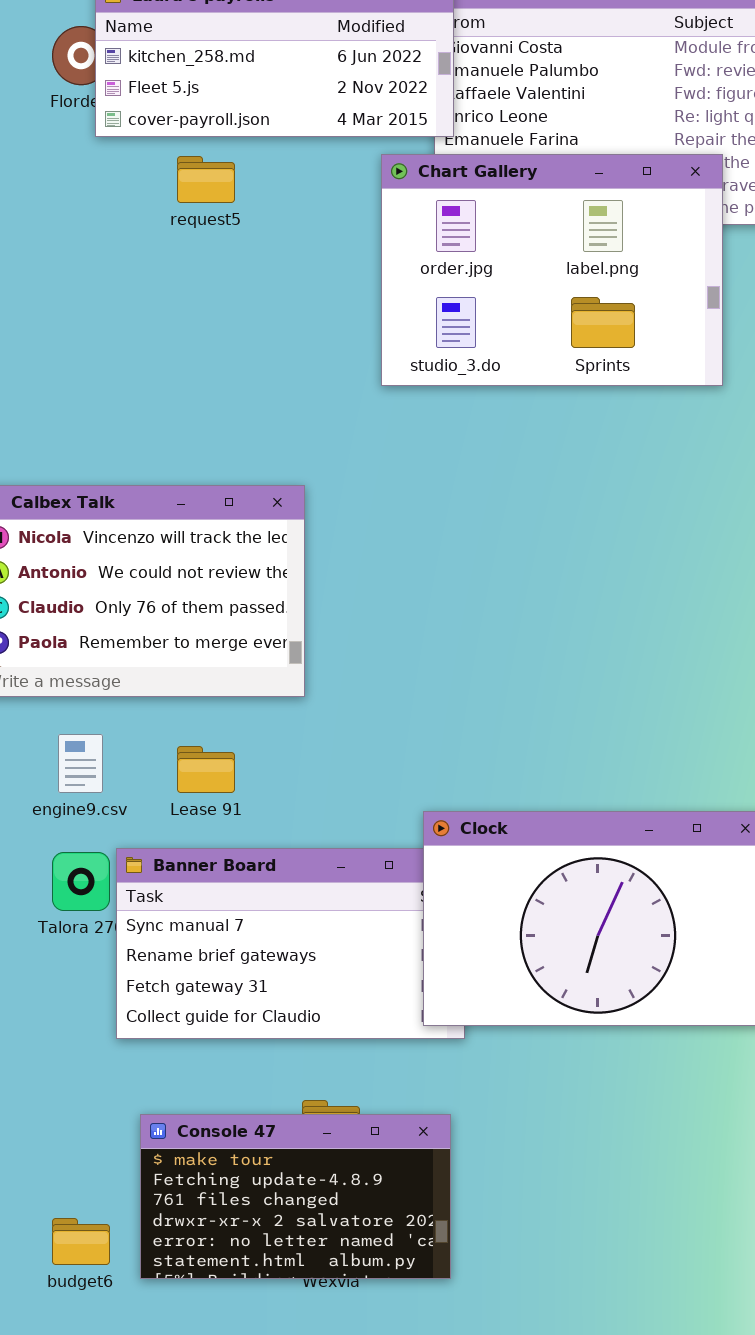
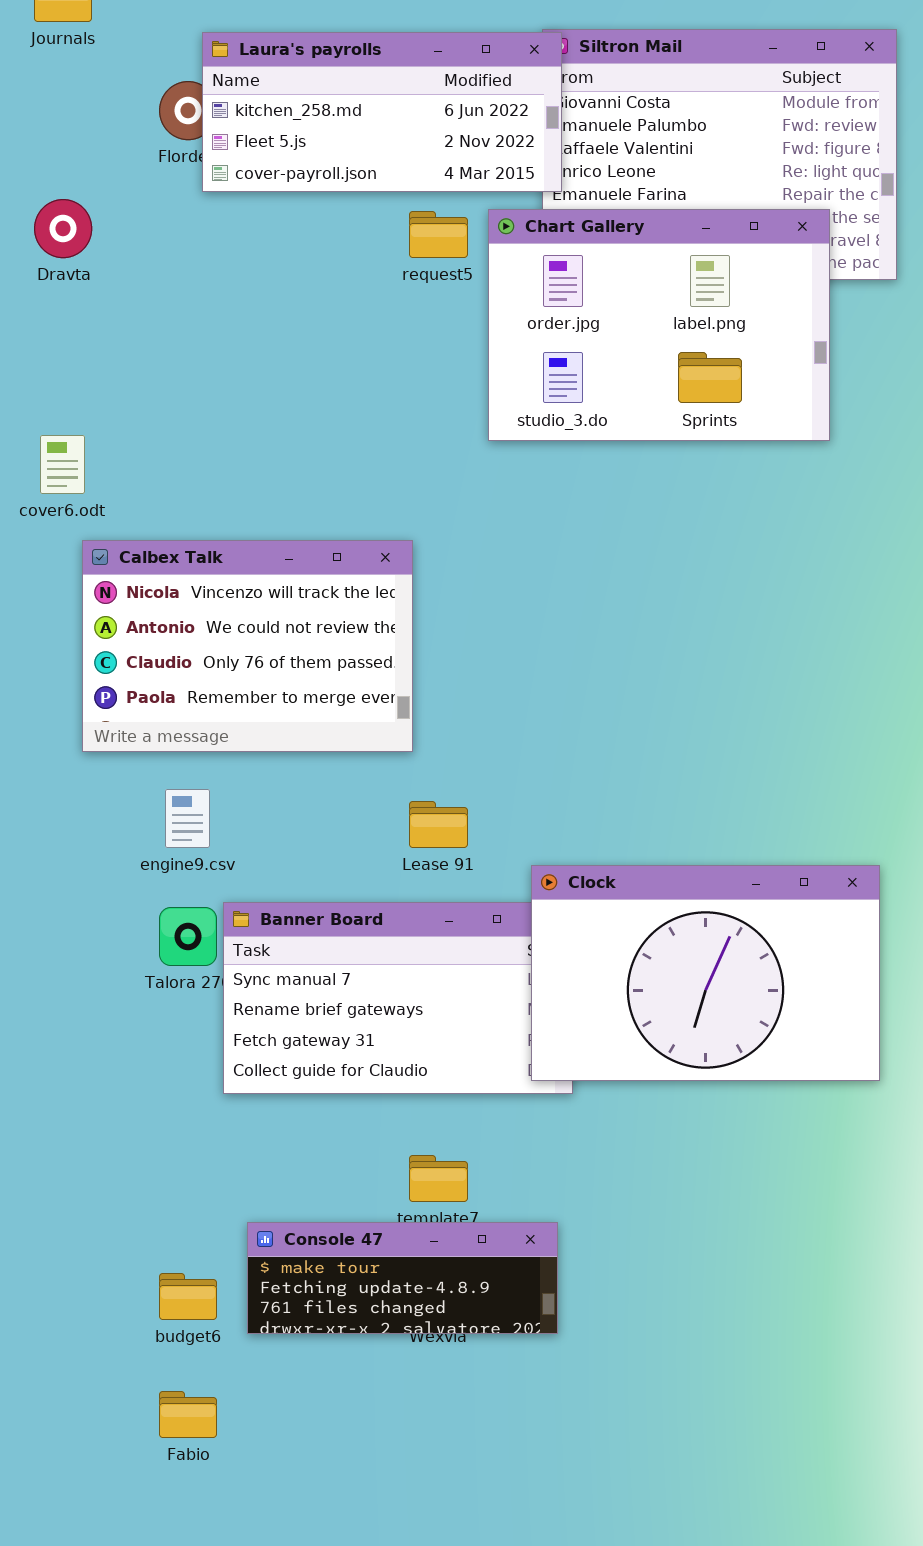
request5: [177,156,235,203] -> [409,211,468,258], moved
Lease 91: [177,746,235,793] -> [409,801,468,848], moved
Console 47: [140,1114,451,1279] -> [247,1222,558,1334], resized

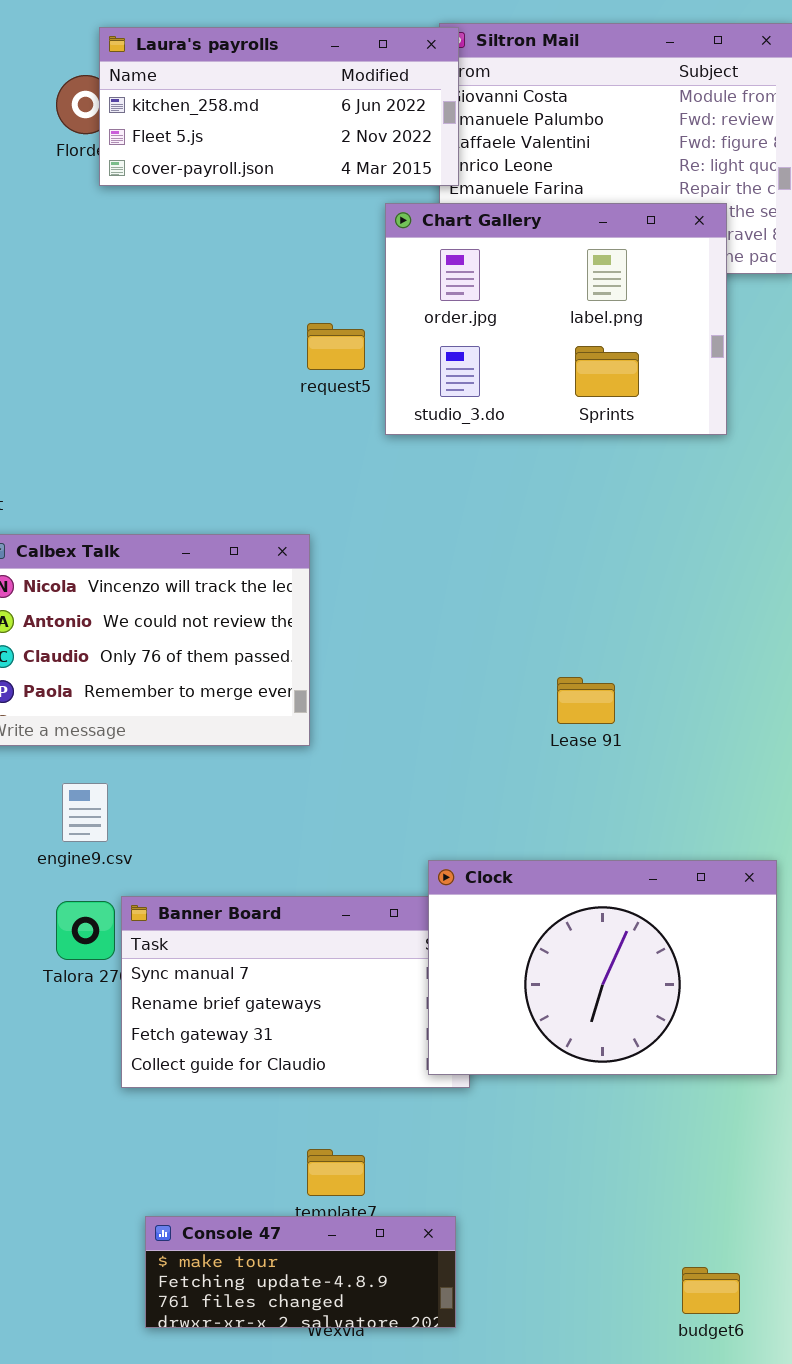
request5: [409,211,468,258] -> [307,323,365,370], moved
Lease 91: [409,801,468,848] -> [557,677,615,724], moved
budget6: [159,1273,217,1320] -> [682,1267,740,1314], moved

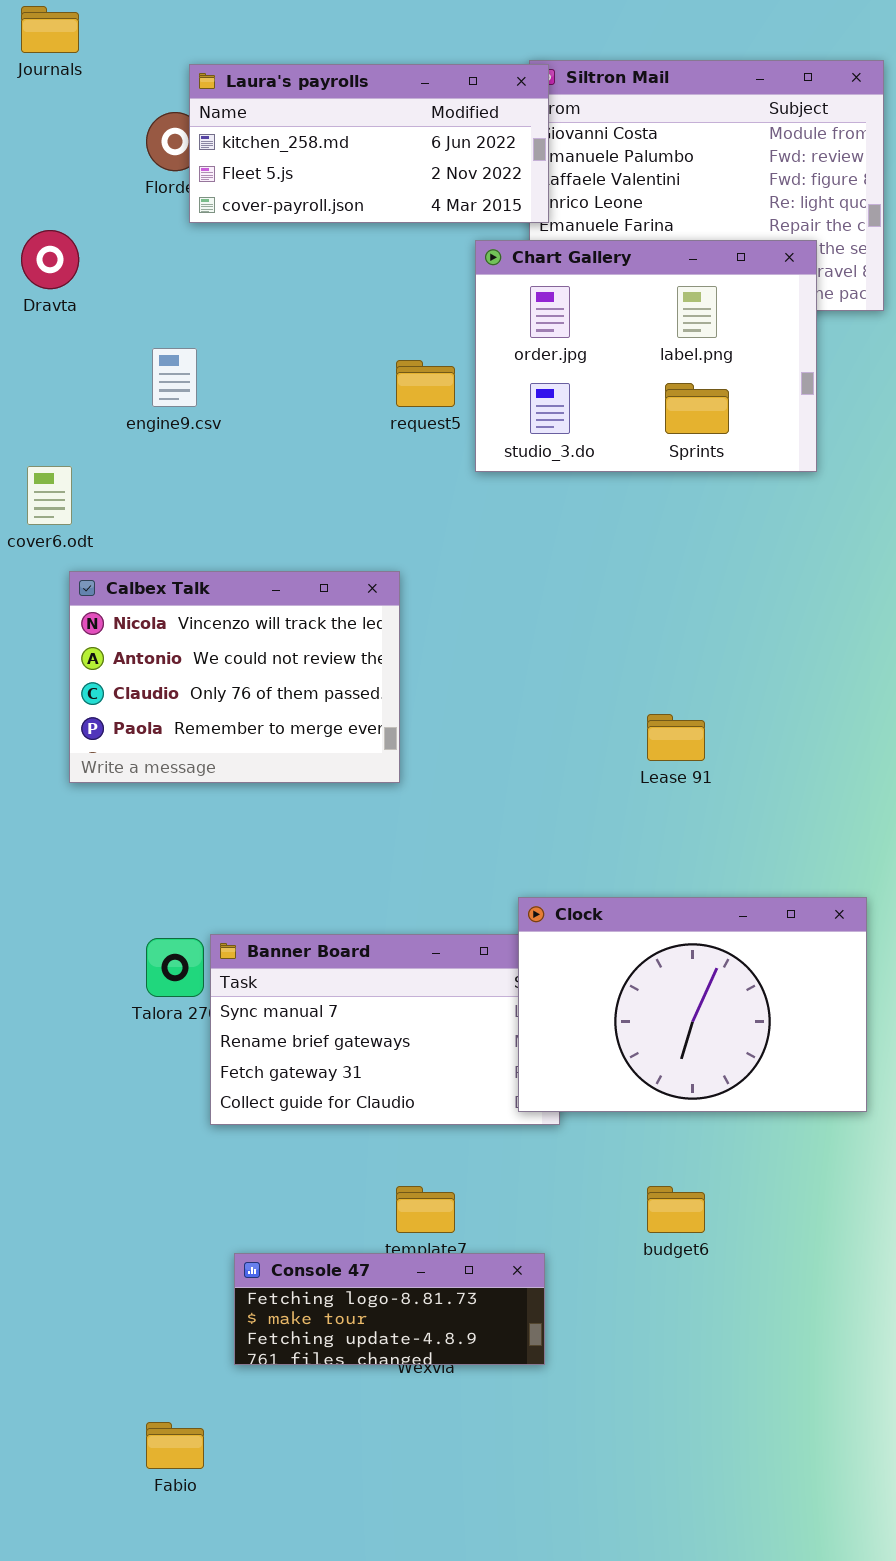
engine9.csv: [62,783,108,842] -> [152,348,197,407], moved
Console 47: [145,1216,456,1328] -> [234,1253,545,1365], scrolled up 1 row
budget6: [682,1267,740,1314] -> [647,1186,705,1233], moved

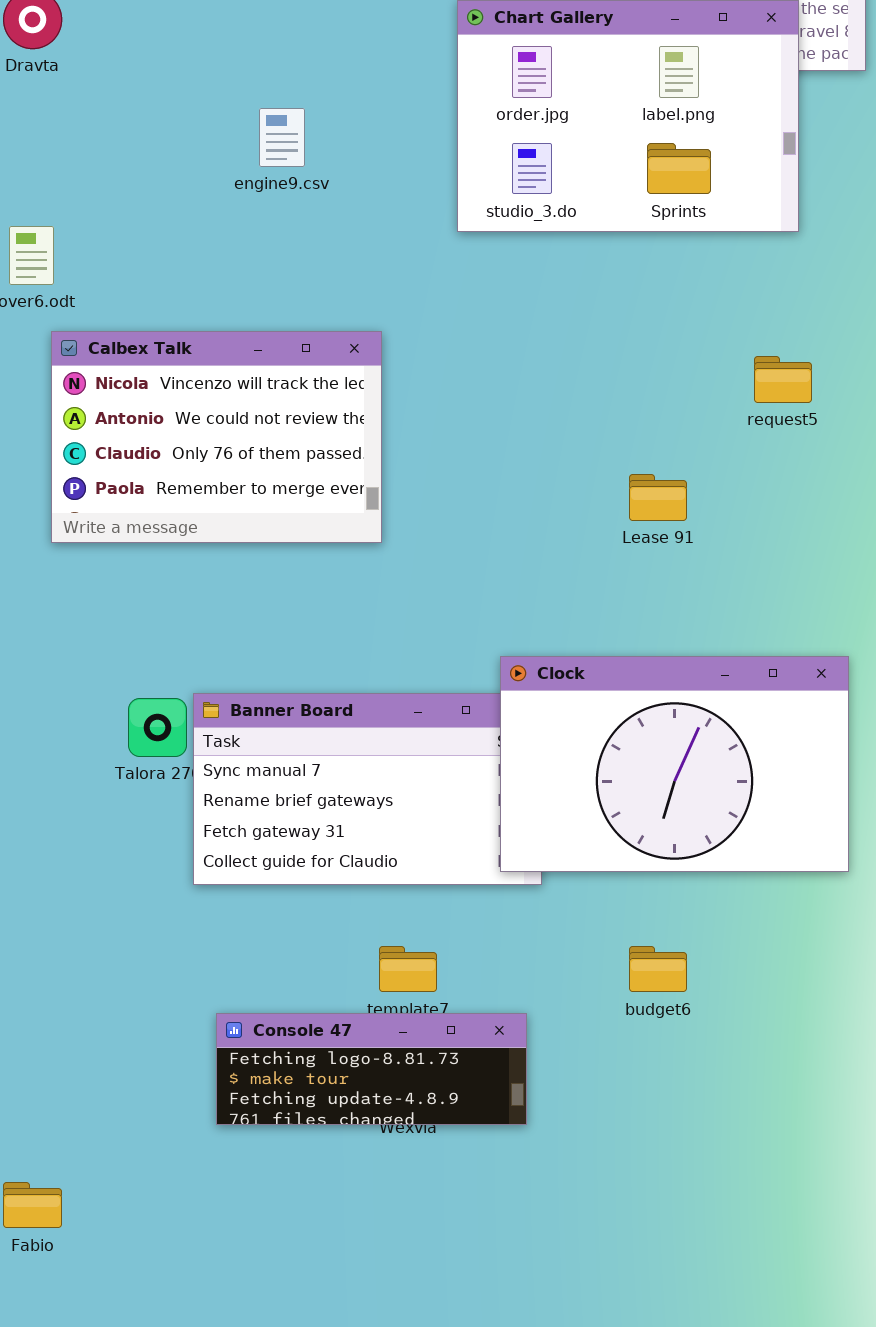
engine9.csv: [152,348,197,407] -> [259,108,305,167], moved
request5: [396,360,455,407] -> [754,356,812,403], moved
Fabio: [146,1422,204,1469] -> [3,1182,62,1228], moved

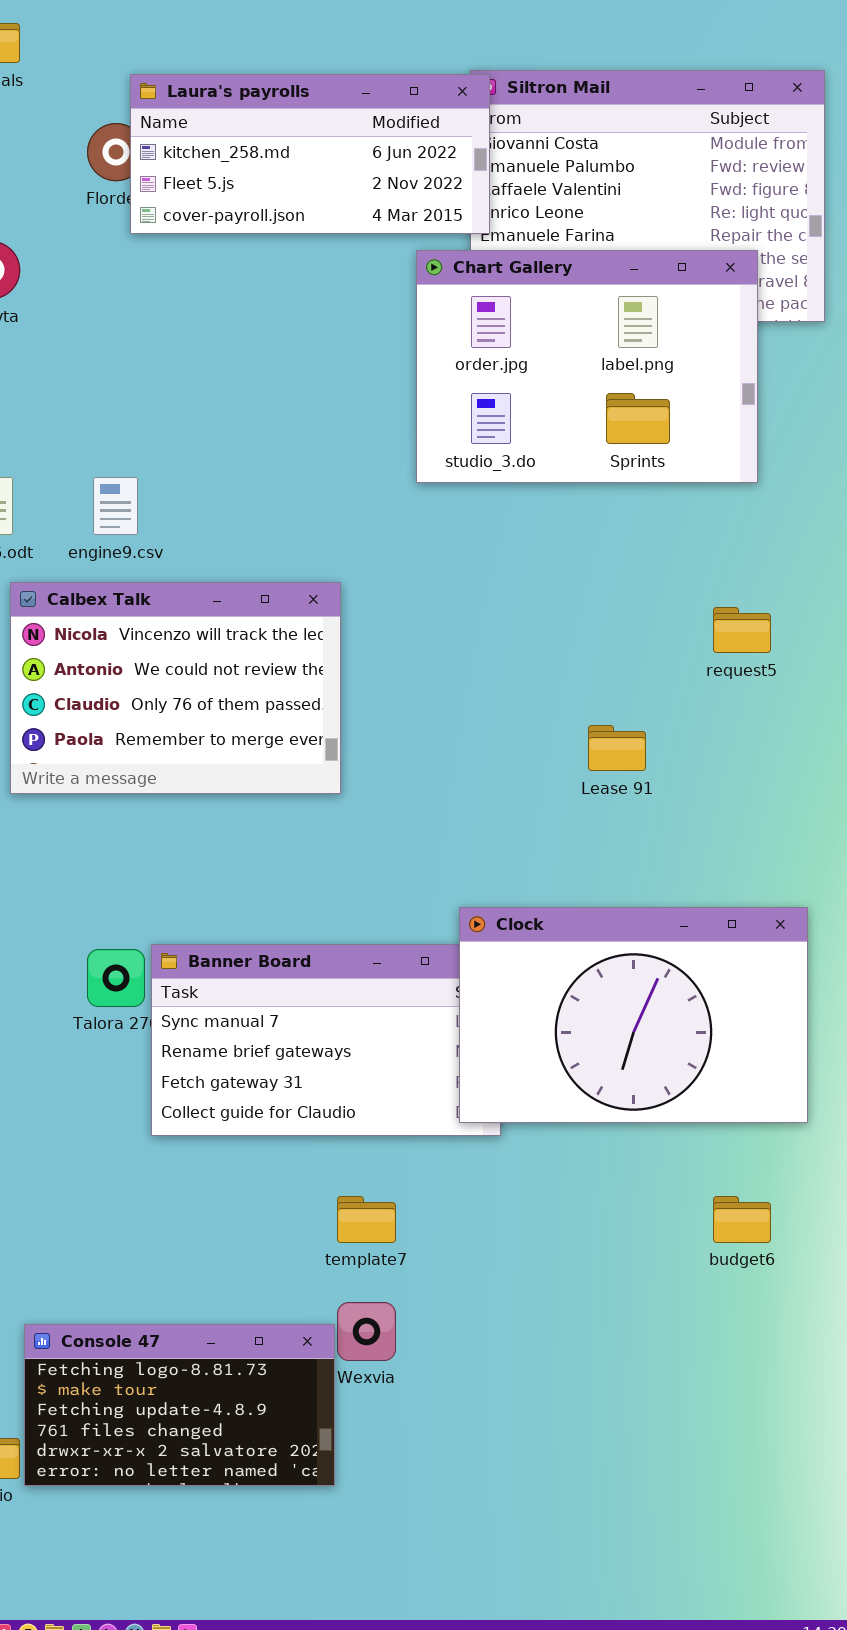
engine9.csv: [259,108,305,167] -> [93,477,138,535], moved
budget6: [629,946,687,992] -> [713,1196,771,1243], moved
Console 47: [216,1013,527,1125] -> [24,1324,335,1486], moved, resized

